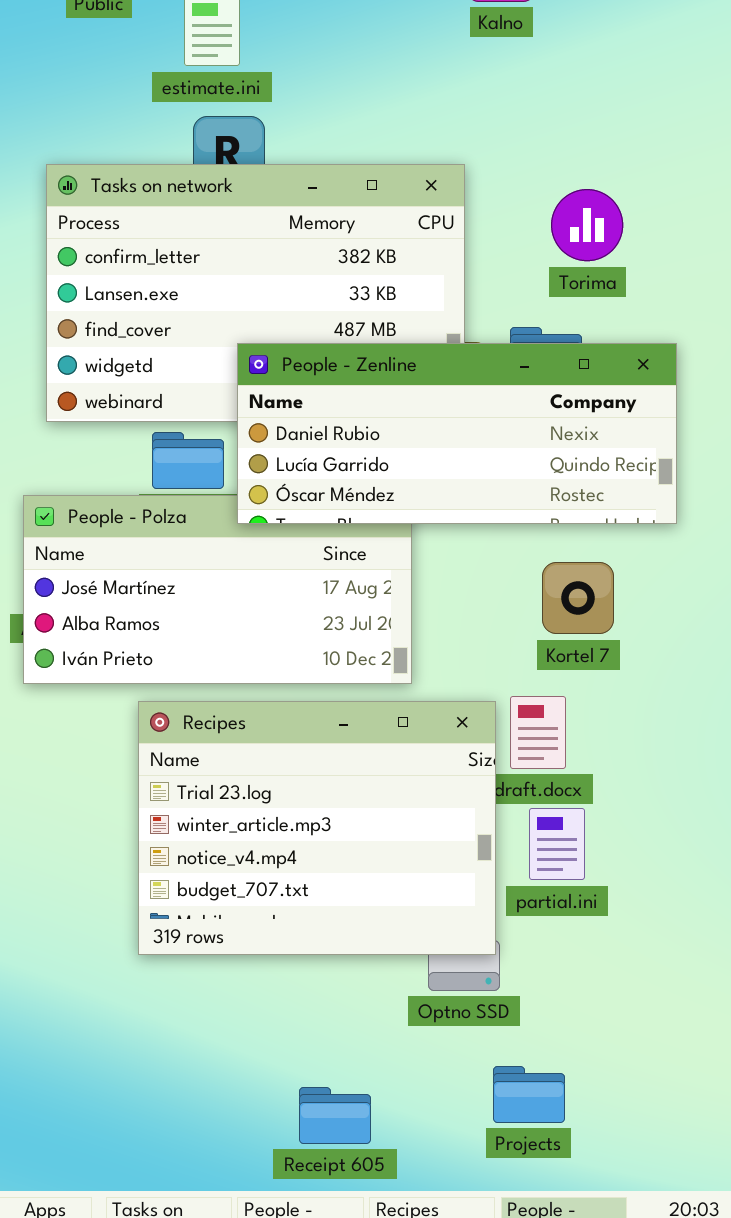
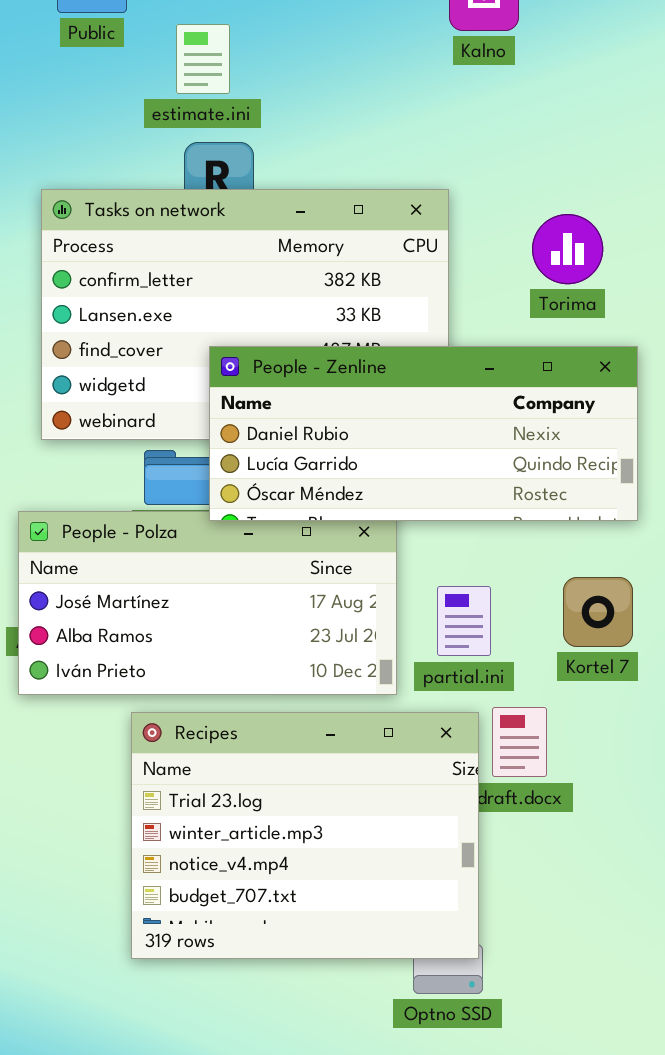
People - Zenline: [237,343,677,524] -> [209,346,638,521], moved
Kortel 7: [542,562,614,634] -> [563,577,633,647], moved
partial.ini: [529,808,585,880] -> [437,586,491,656], moved

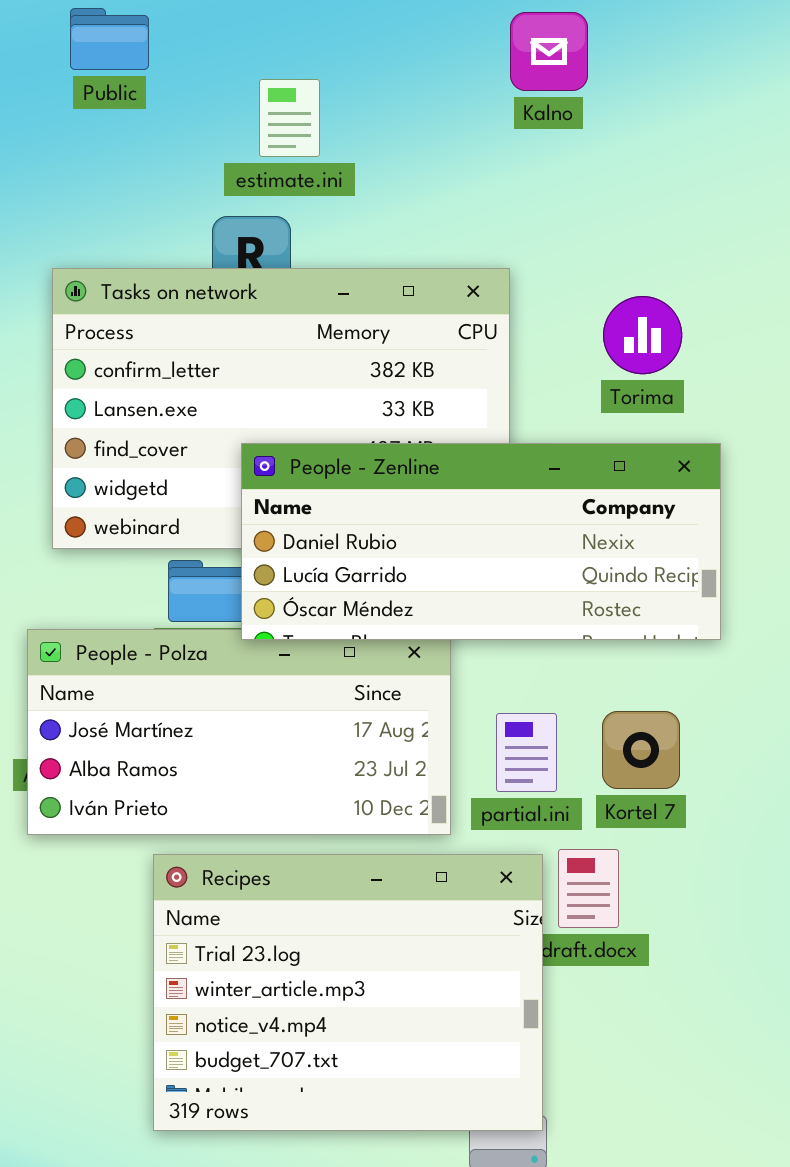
estimate.ini: [176,24,230,94] -> [259,79,320,157], moved
Kortel 7: [563,577,633,647] -> [602,711,680,789], moved

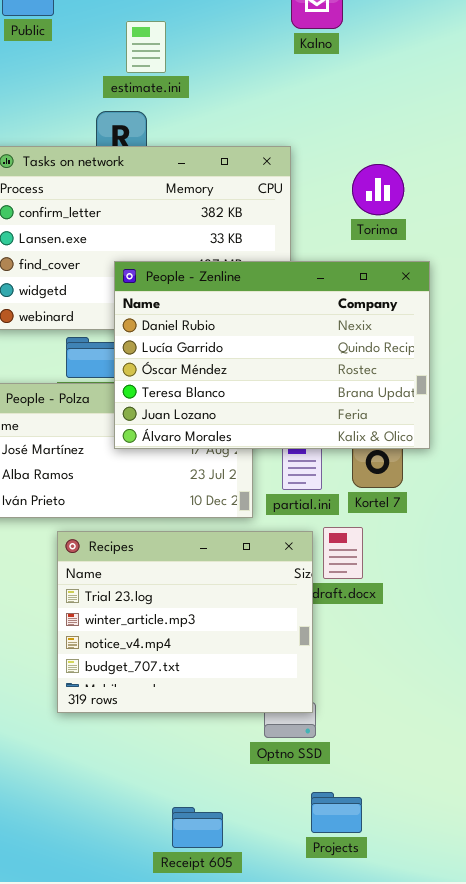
People - Zenline: [241,443,721,640] -> [114,261,430,449], resized

